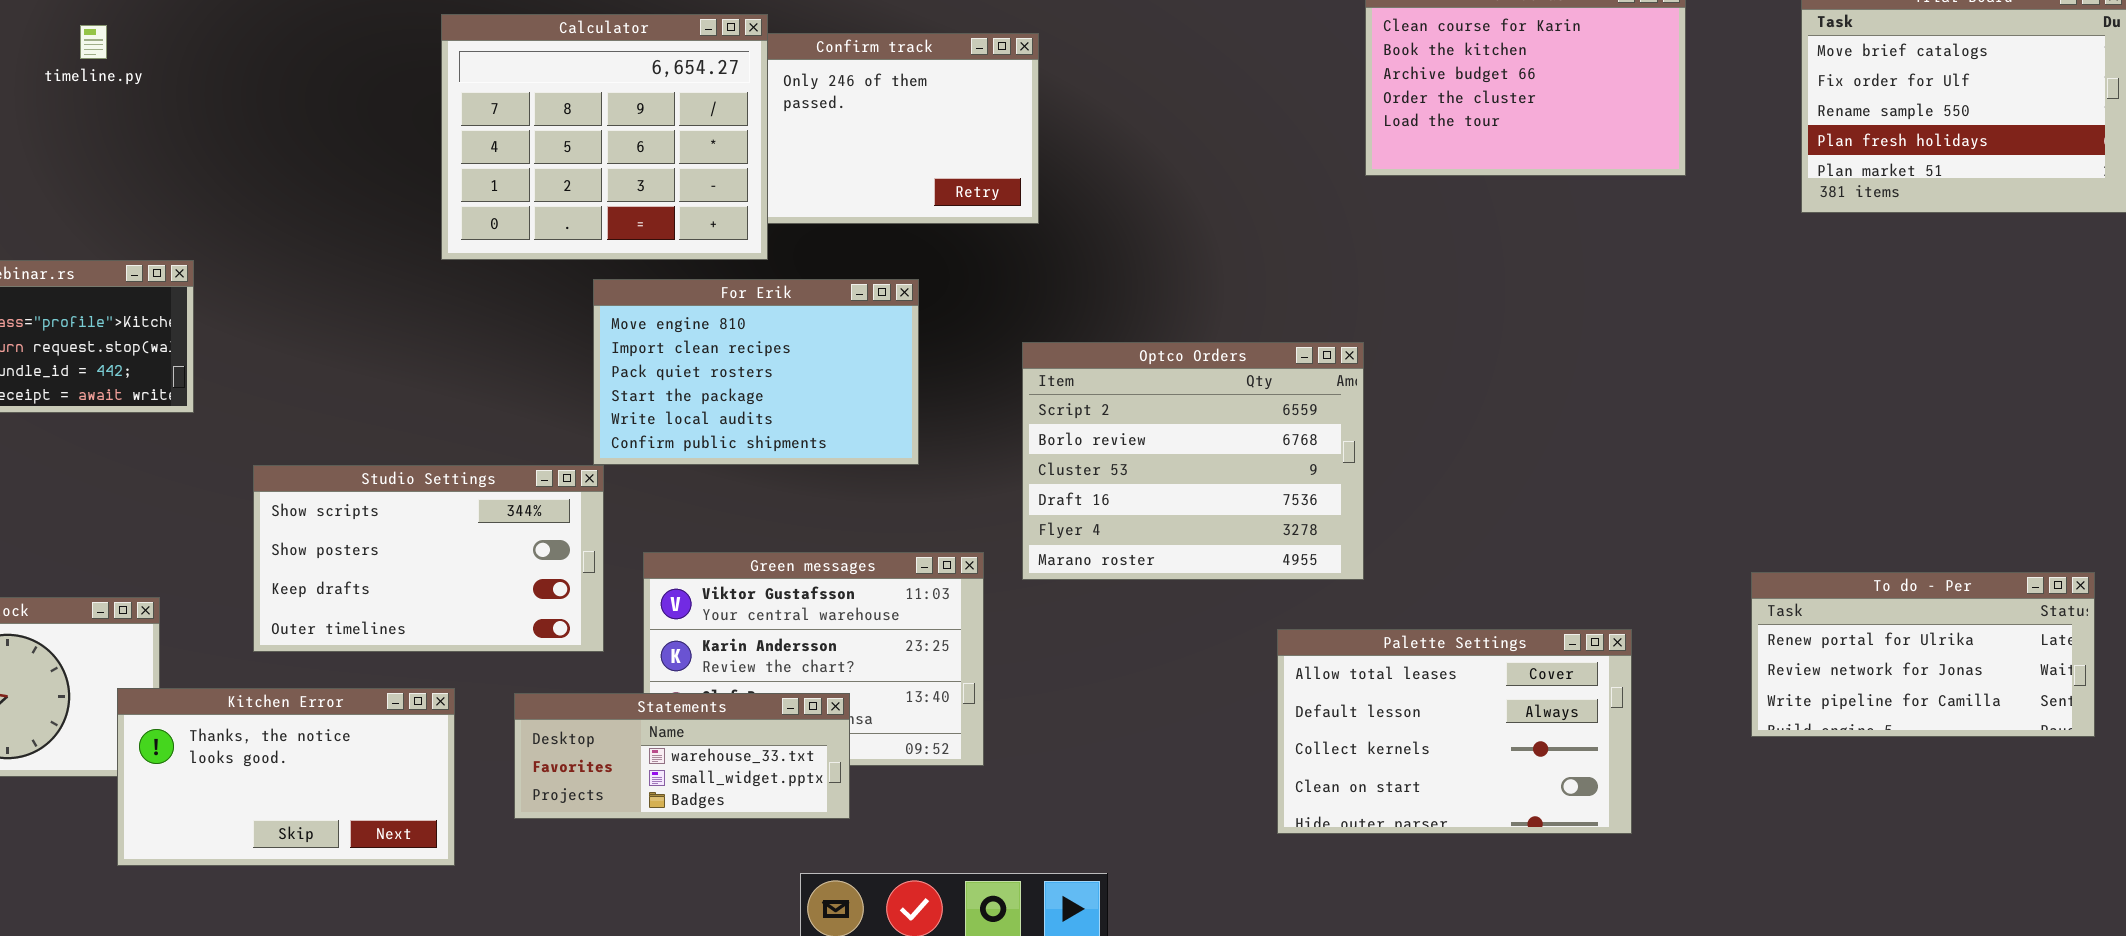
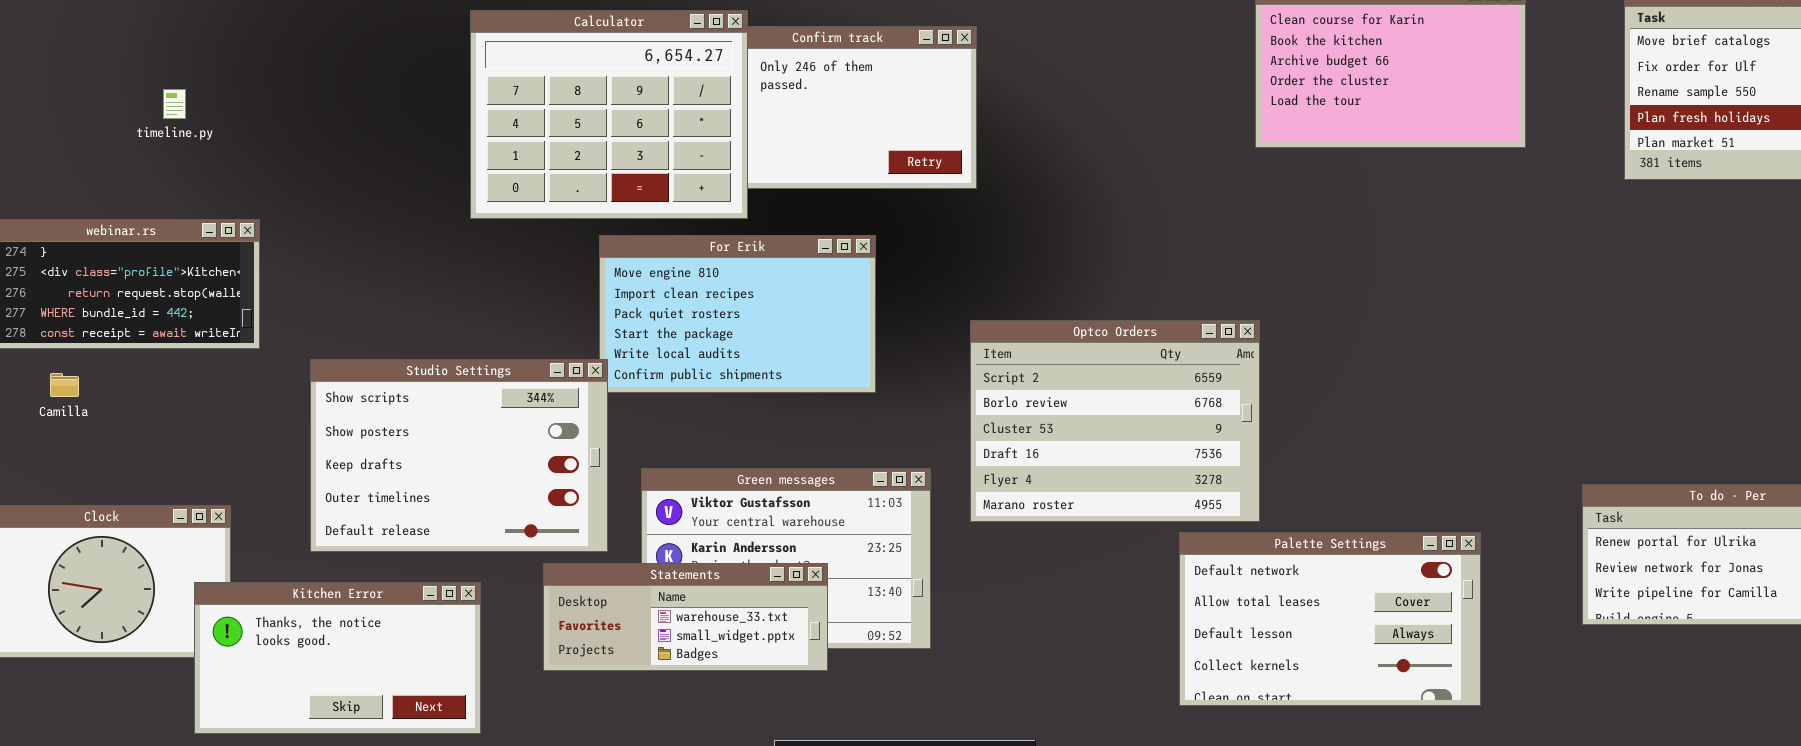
timeline.py: [80,25,107,59] -> [163,89,186,119], moved
Optco Orders: [1022,342,1364,580] -> [970,320,1260,522], moved
Studio Settings: [253,465,604,652] -> [310,359,608,552], resized
Palette Settings: [1277,629,1632,834] -> [1179,532,1481,706], scrolled up 1 row
Statements: [514,693,850,819] -> [543,563,828,671], moved

